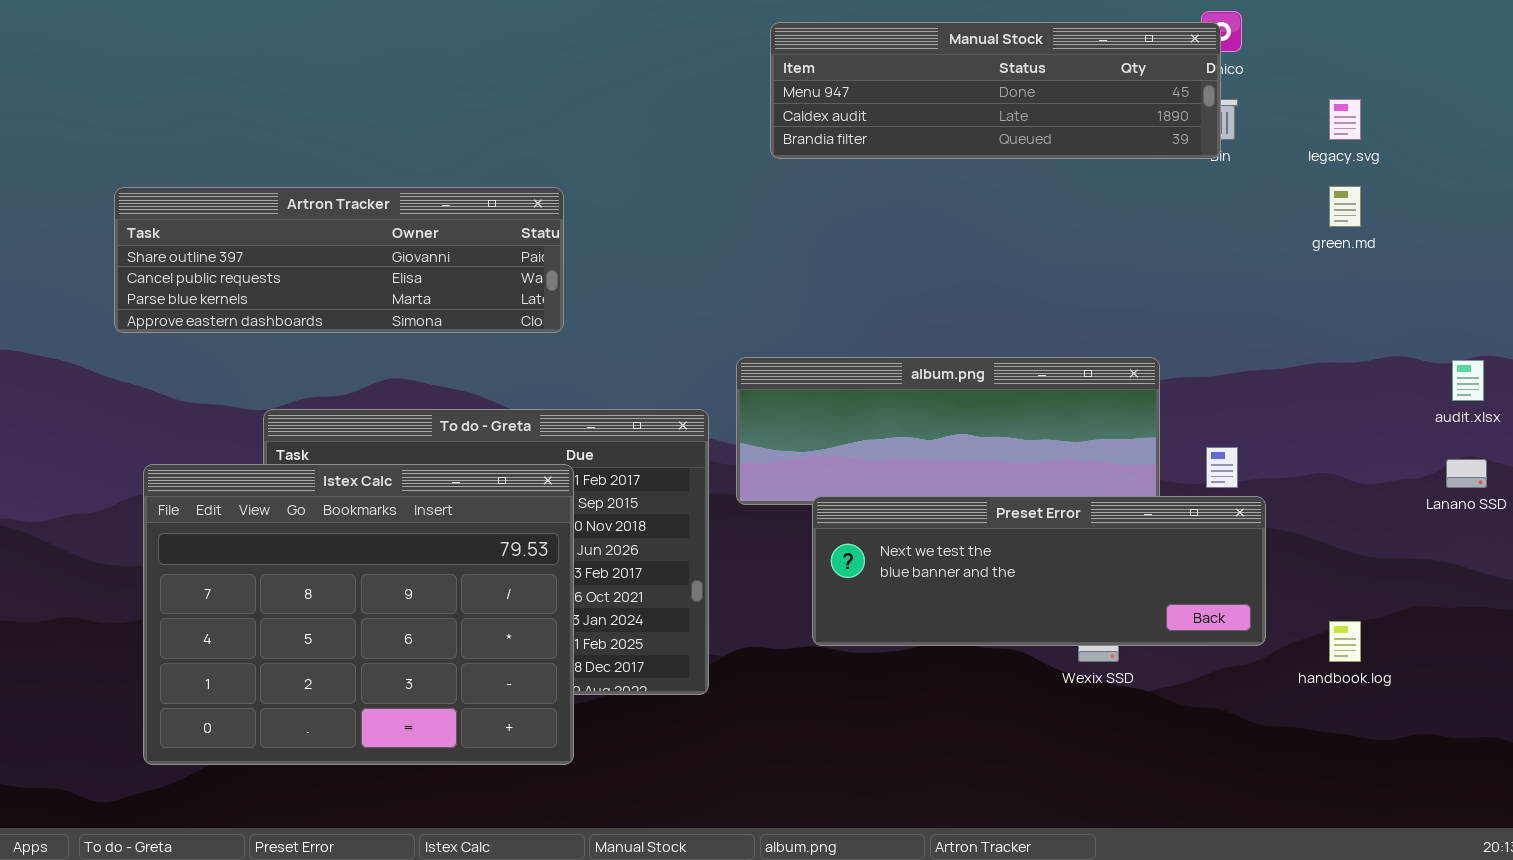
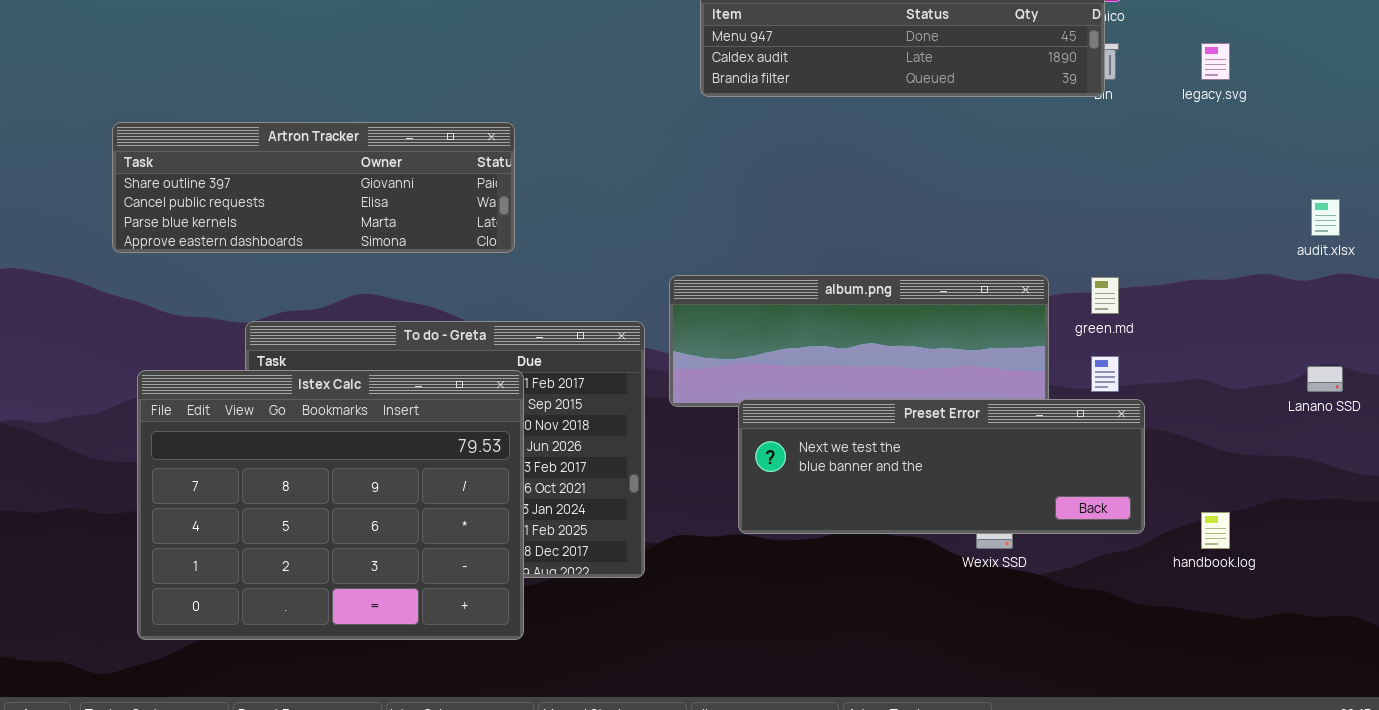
green.md: [1329,186,1361,227] -> [1091,277,1119,314], moved
audit.xlsx: [1452,360,1484,401] -> [1311,199,1340,236], moved

